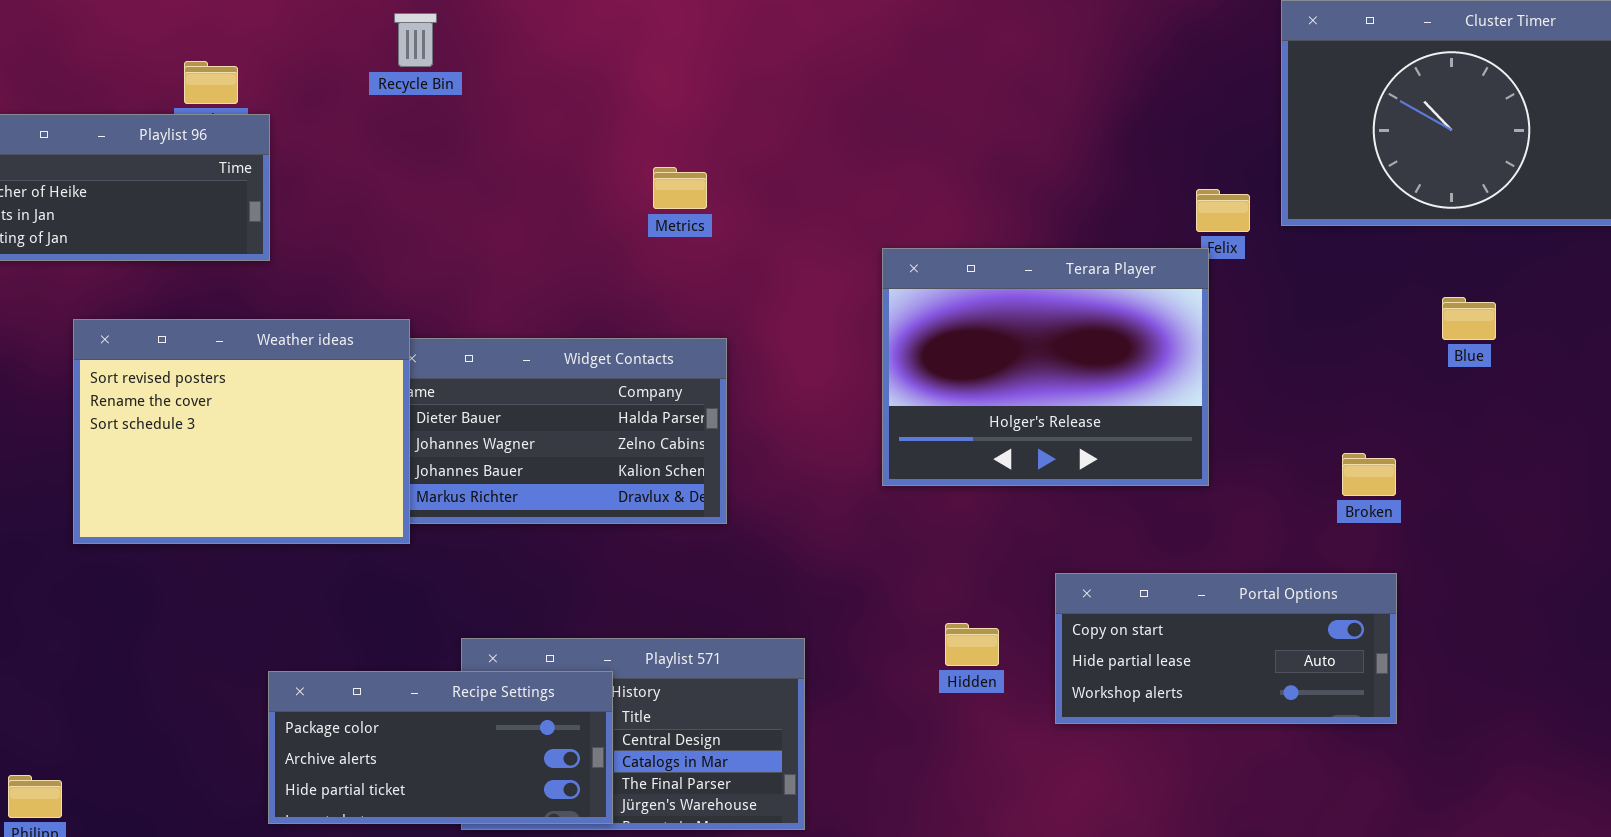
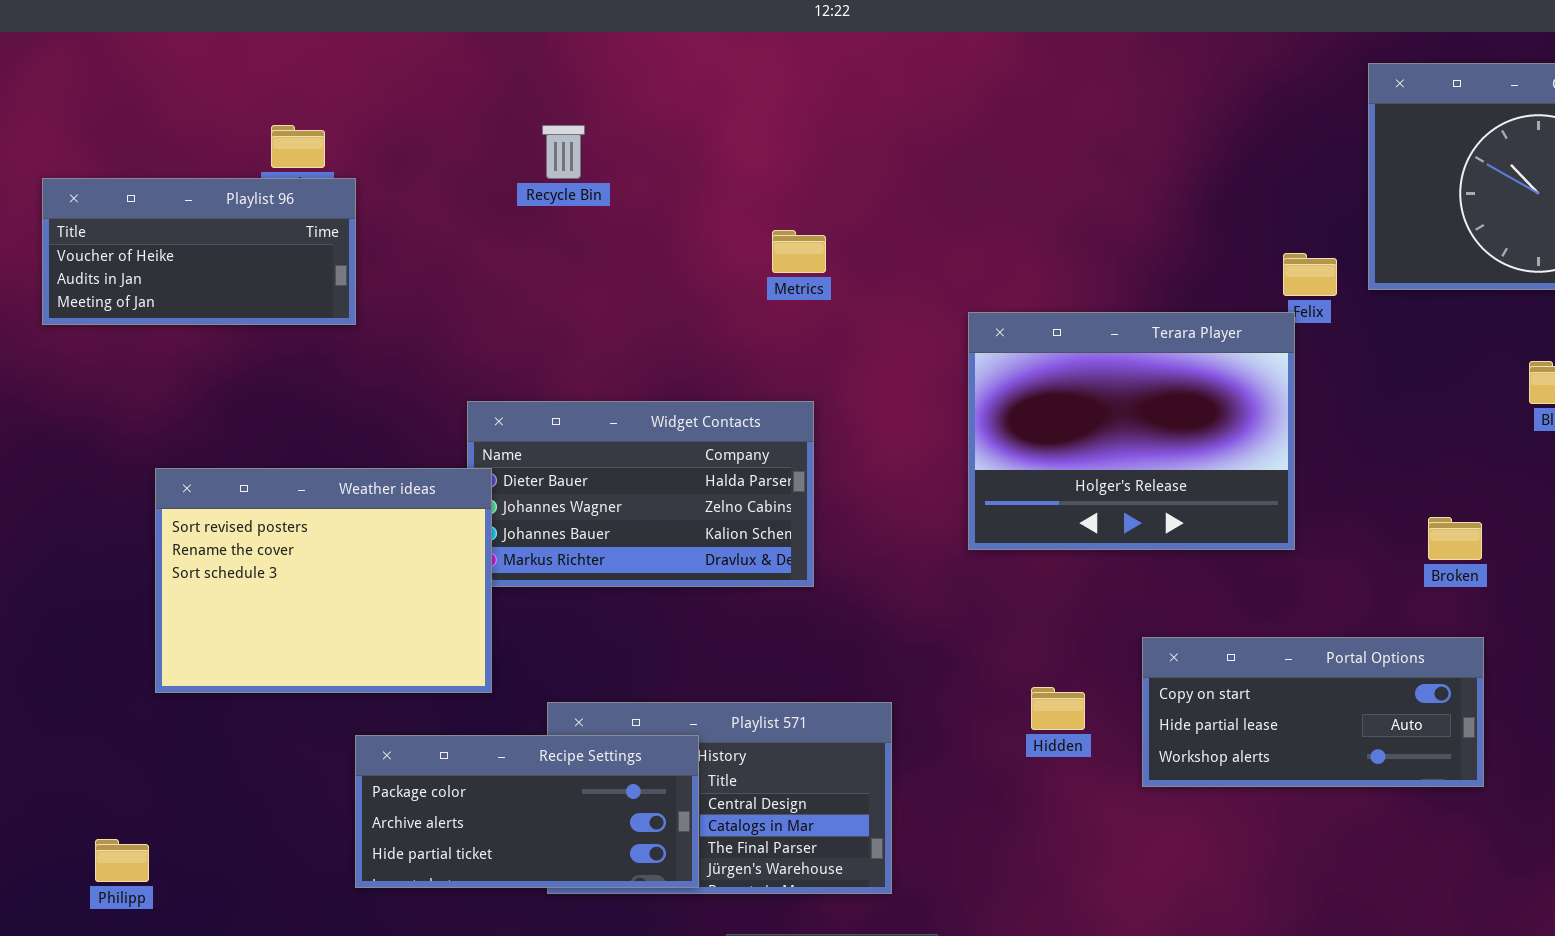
Recycle Bin: [394,13,437,67] -> [542,125,585,179], moved
Metrics: [653,167,707,209] -> [772,230,826,273], moved
Weather ideas: [73,319,410,544] -> [155,468,492,693], moved

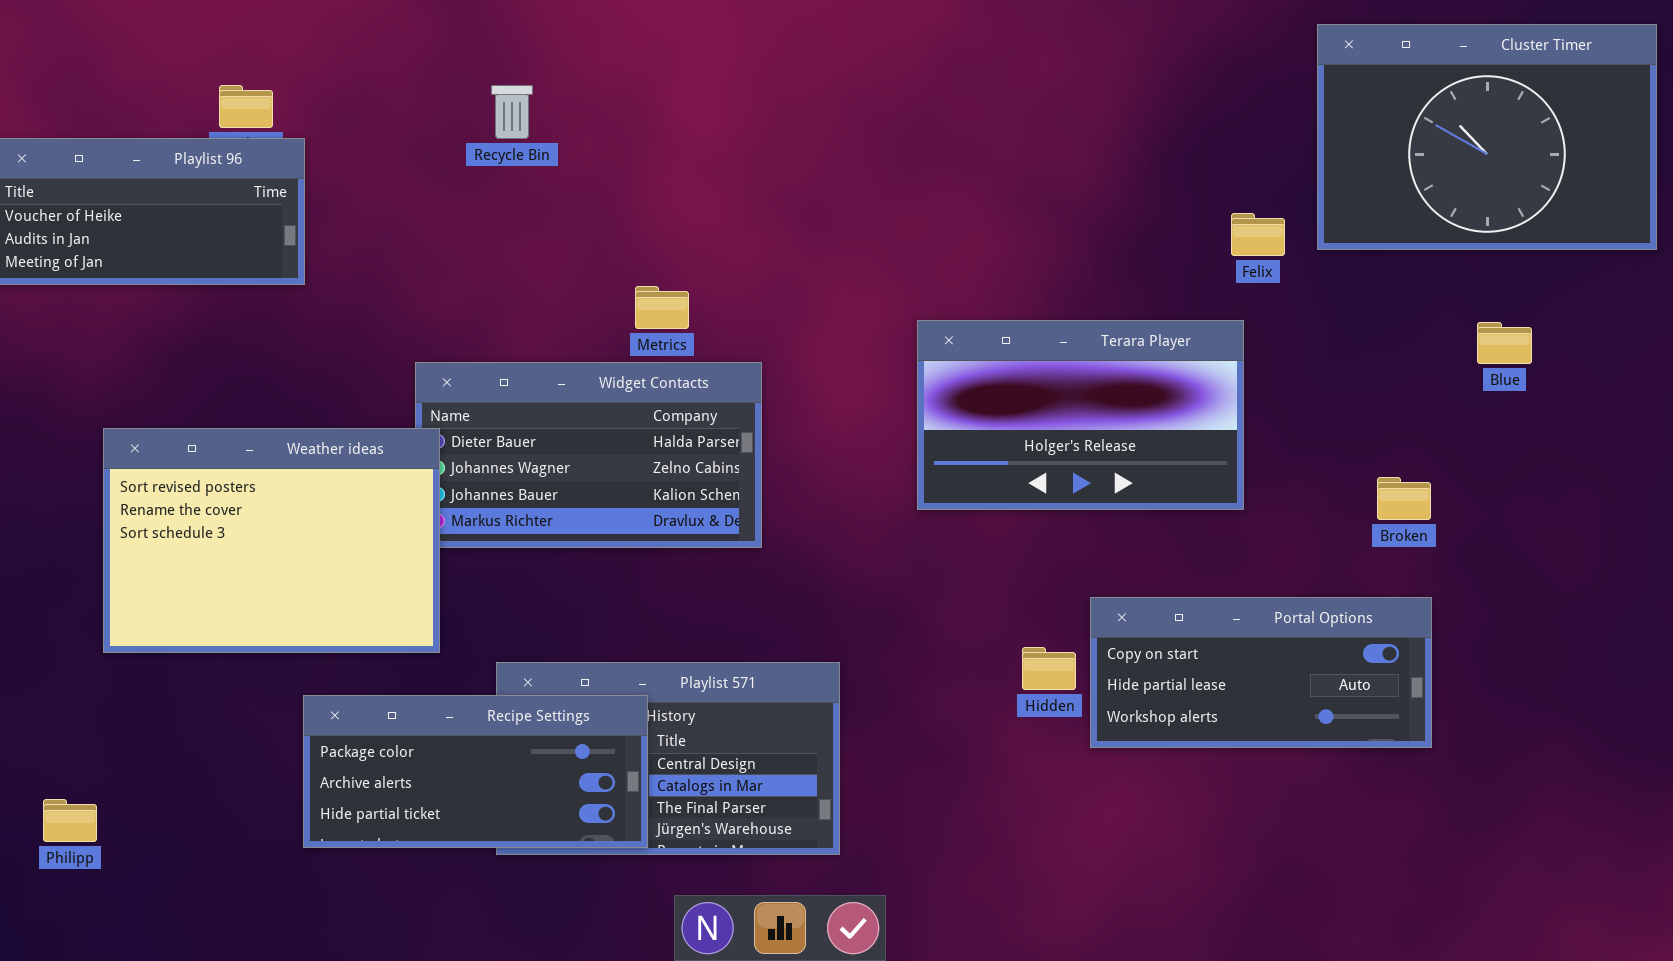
Metrics: [772,230,826,273] -> [635,286,689,329], moved
Terara Player: [968,312,1295,550] -> [917,320,1244,510], resized
Hidden: [1031,687,1085,730] -> [1022,647,1076,690], moved

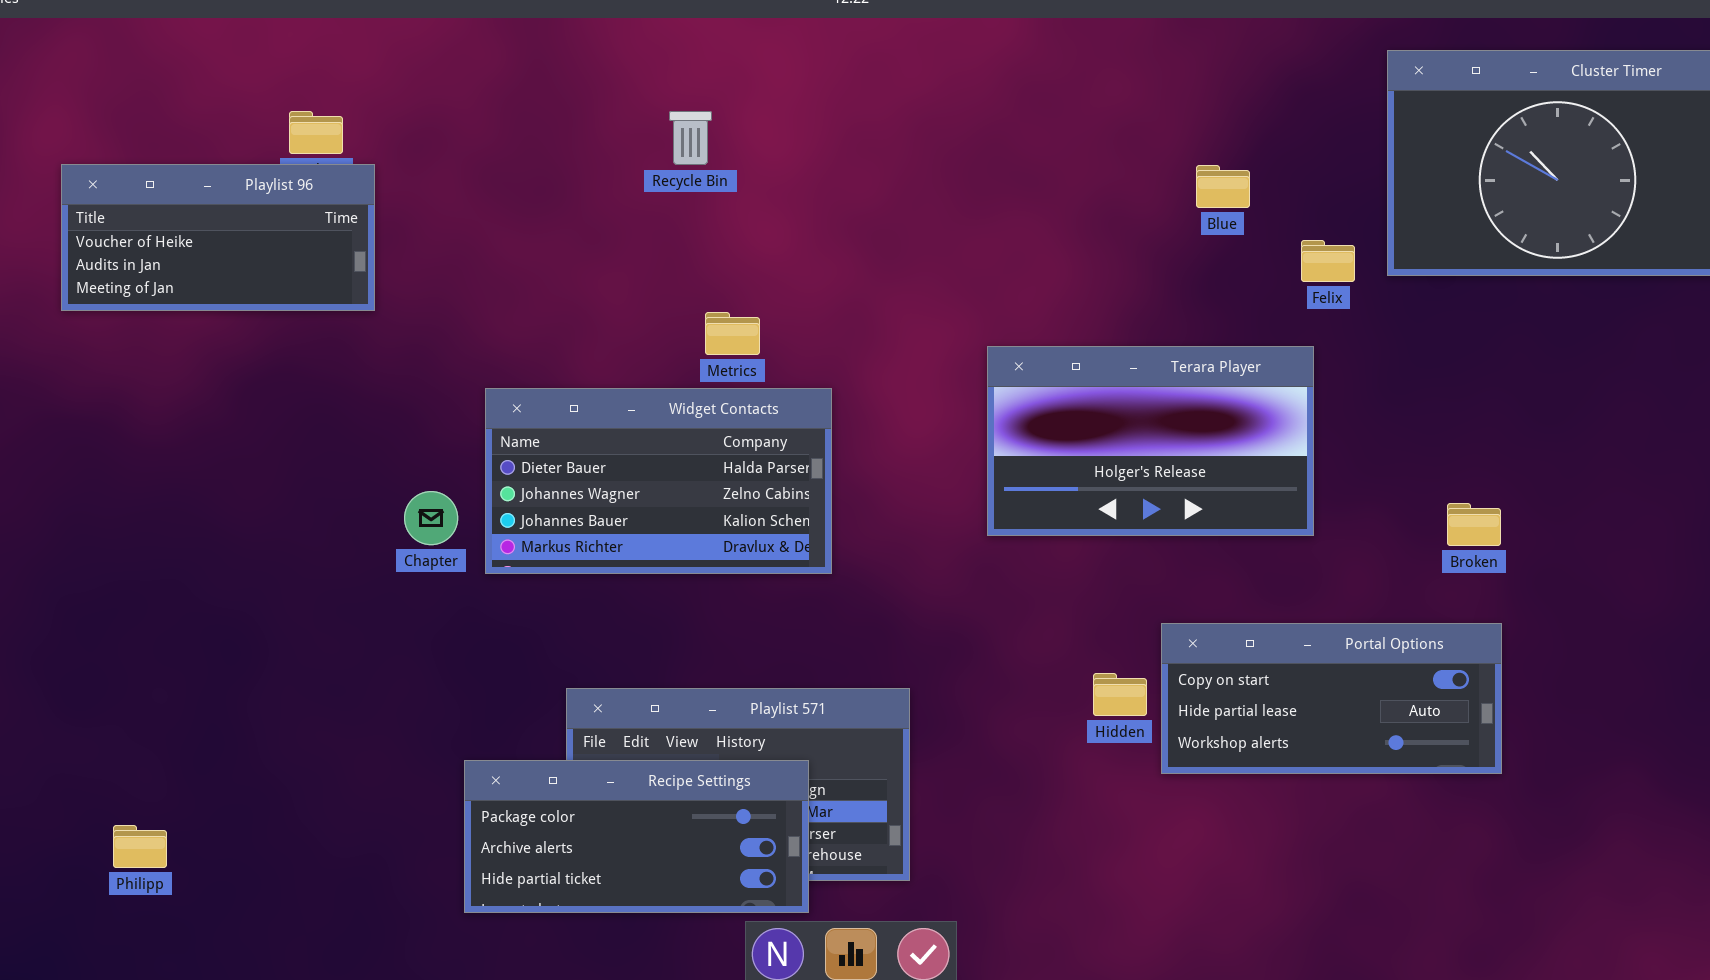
Recycle Bin: [491,85,533,139] -> [669,111,712,165], moved
Blue: [1477,322,1532,364] -> [1196,165,1250,208], moved
Weather ideas: [103,428,440,653] -> none, closed
Recipe Settings: [303,695,648,848] -> [464,760,809,913], moved

